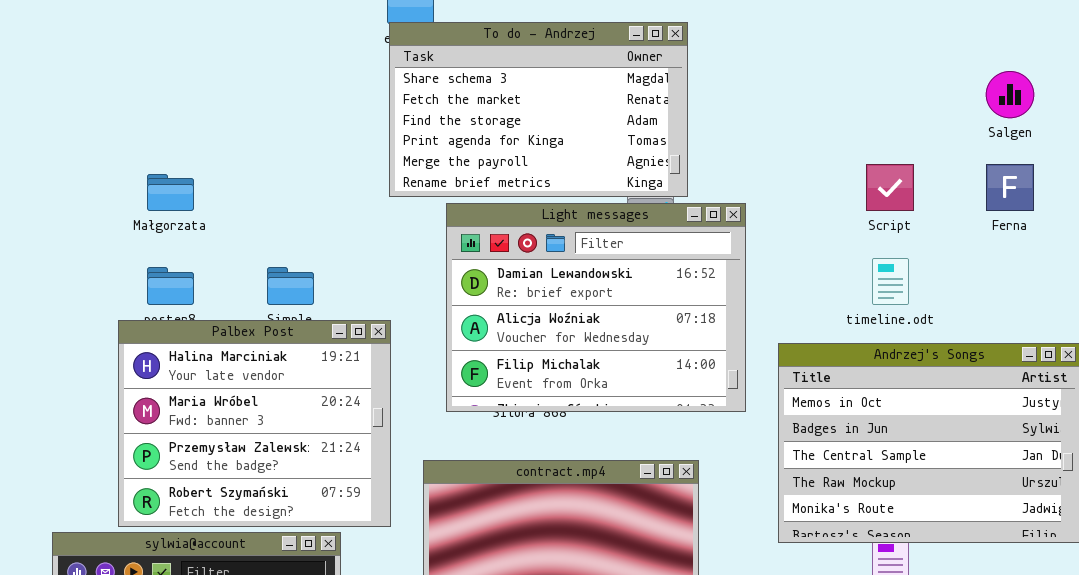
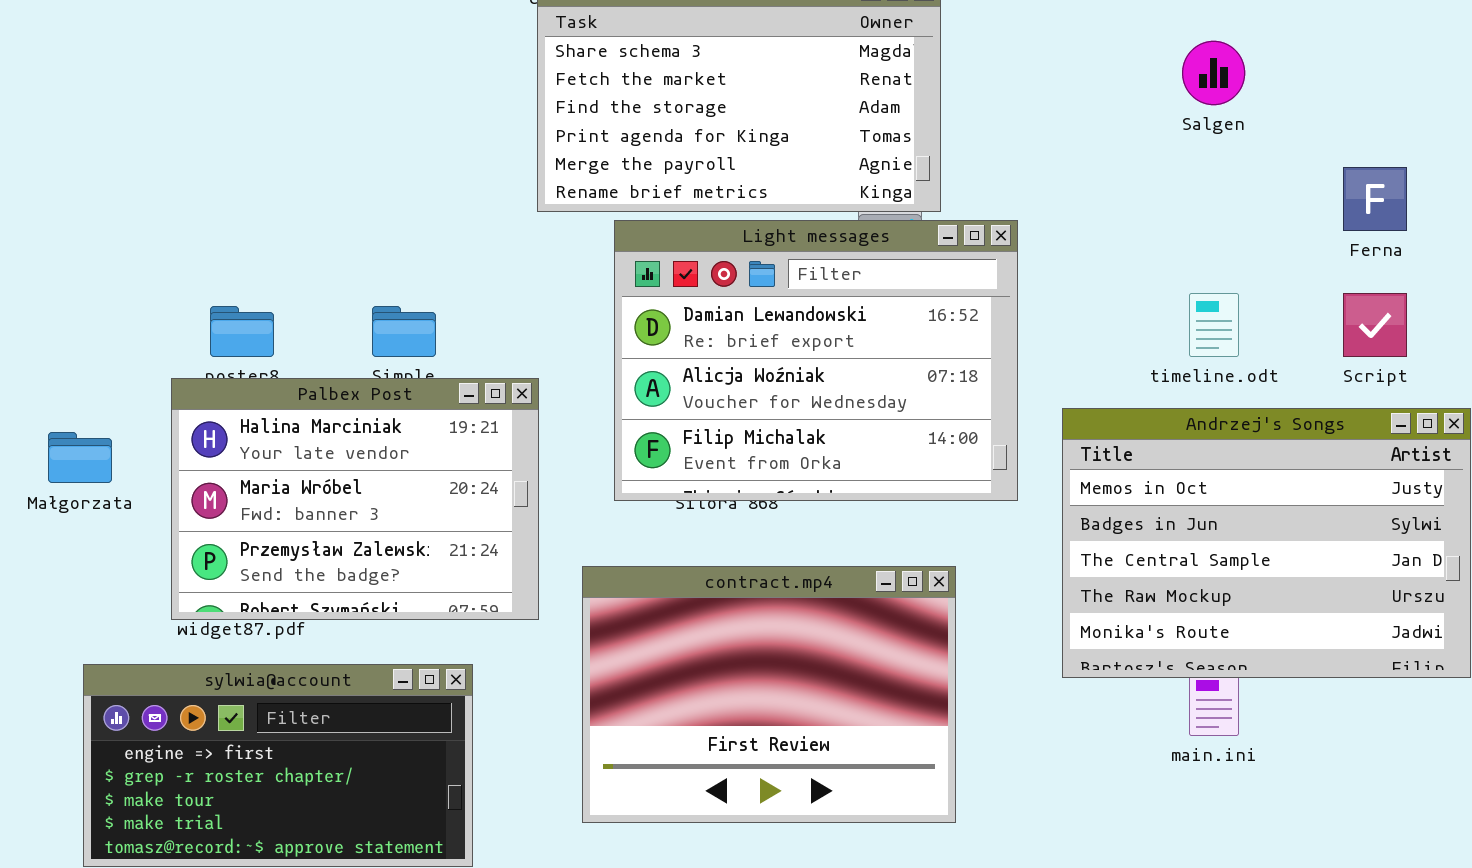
Salgen: [986,71,1034,118] -> [1182,41,1245,105], moved
Script: [866,164,914,211] -> [1343,293,1407,357], moved
Małgorzata: [147,174,194,211] -> [48,432,112,483], moved
Palbex Post: [118,320,391,527] -> [171,378,539,620], resized

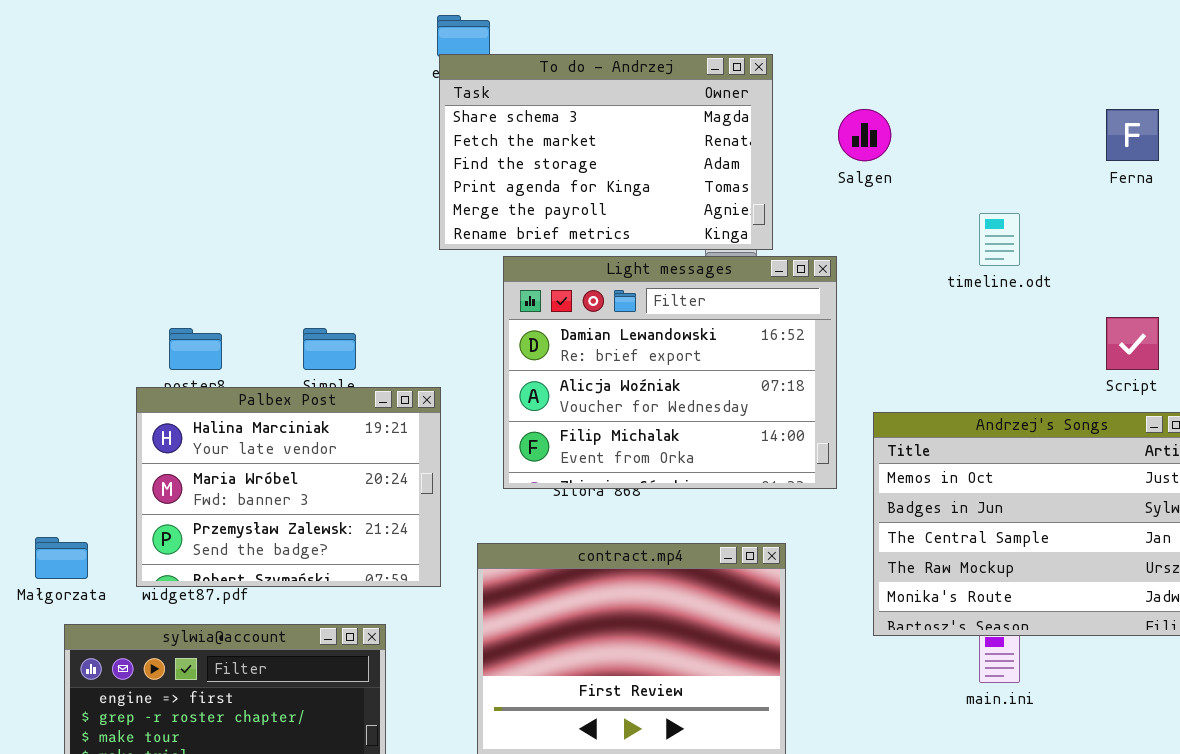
Salgen: [1182,41,1245,105] -> [838,109,891,161], moved
Ferna: [1343,167,1407,231] -> [1106,109,1159,161], moved
timeline.odt: [1189,293,1239,357] -> [979,213,1020,266], moved
Małgorzata: [48,432,112,483] -> [35,537,88,579], moved

